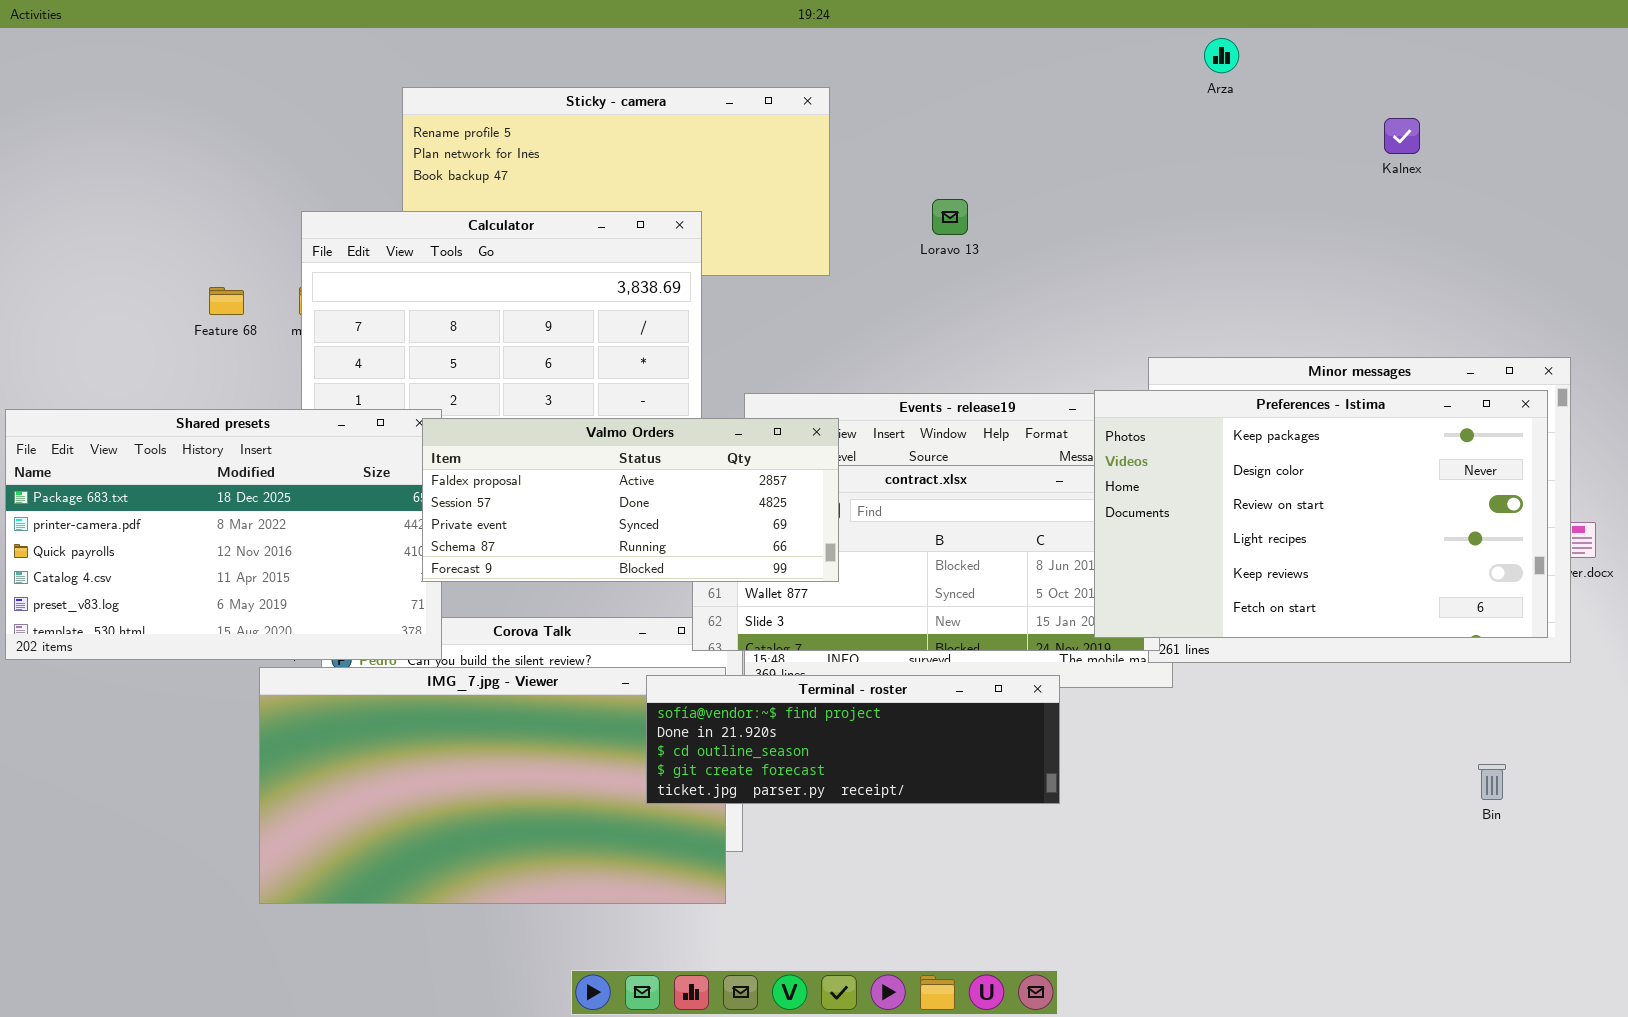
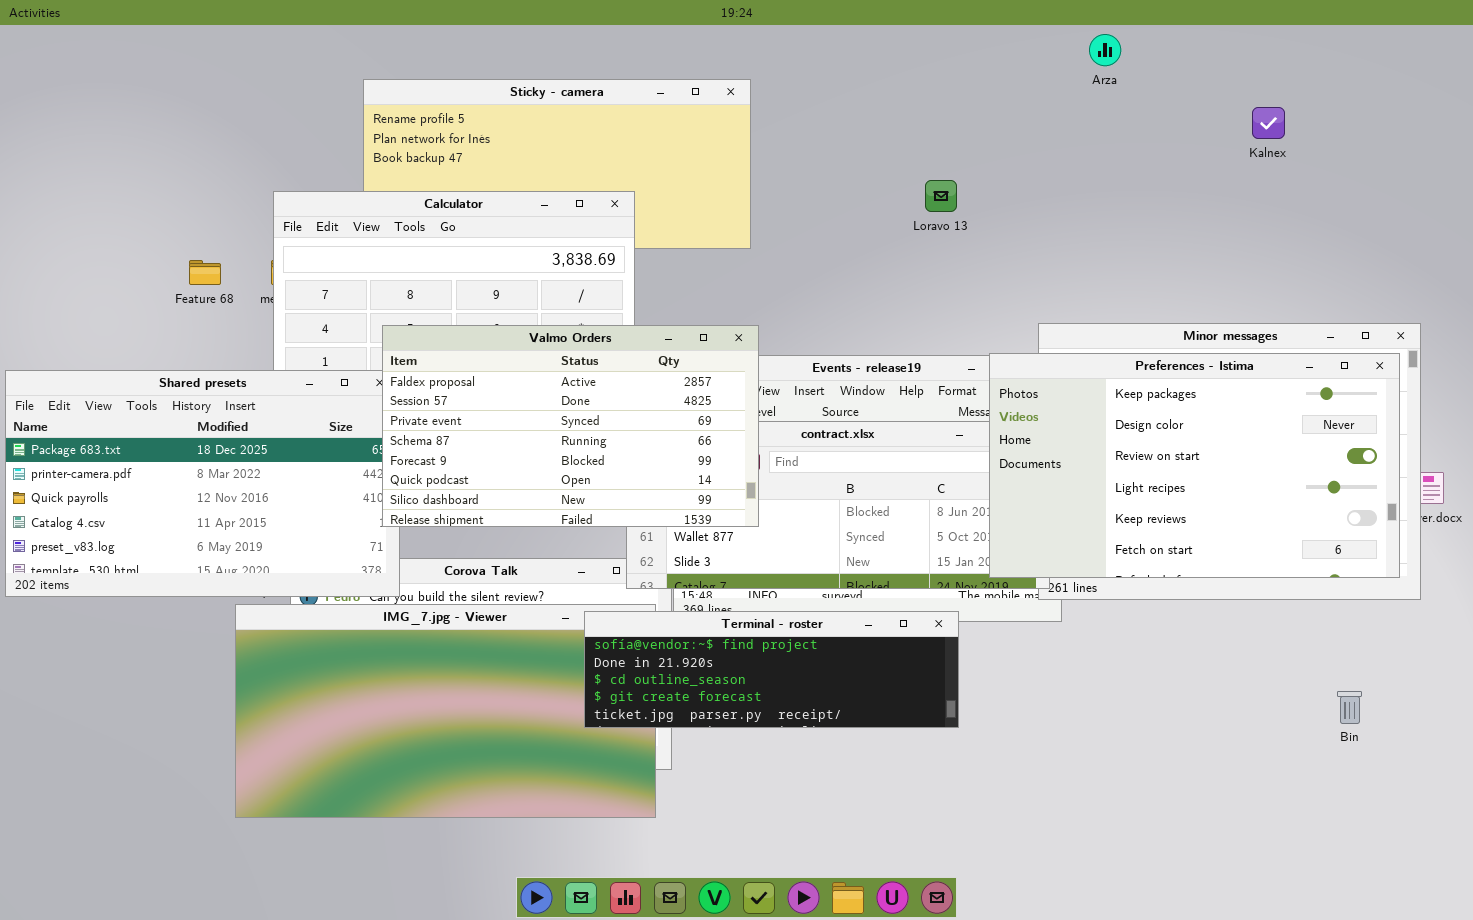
Loravo 13: [932,199,968,235] -> [925,180,957,212], moved
Valmo Orders: [422,418,839,582] -> [382,325,759,527], resized

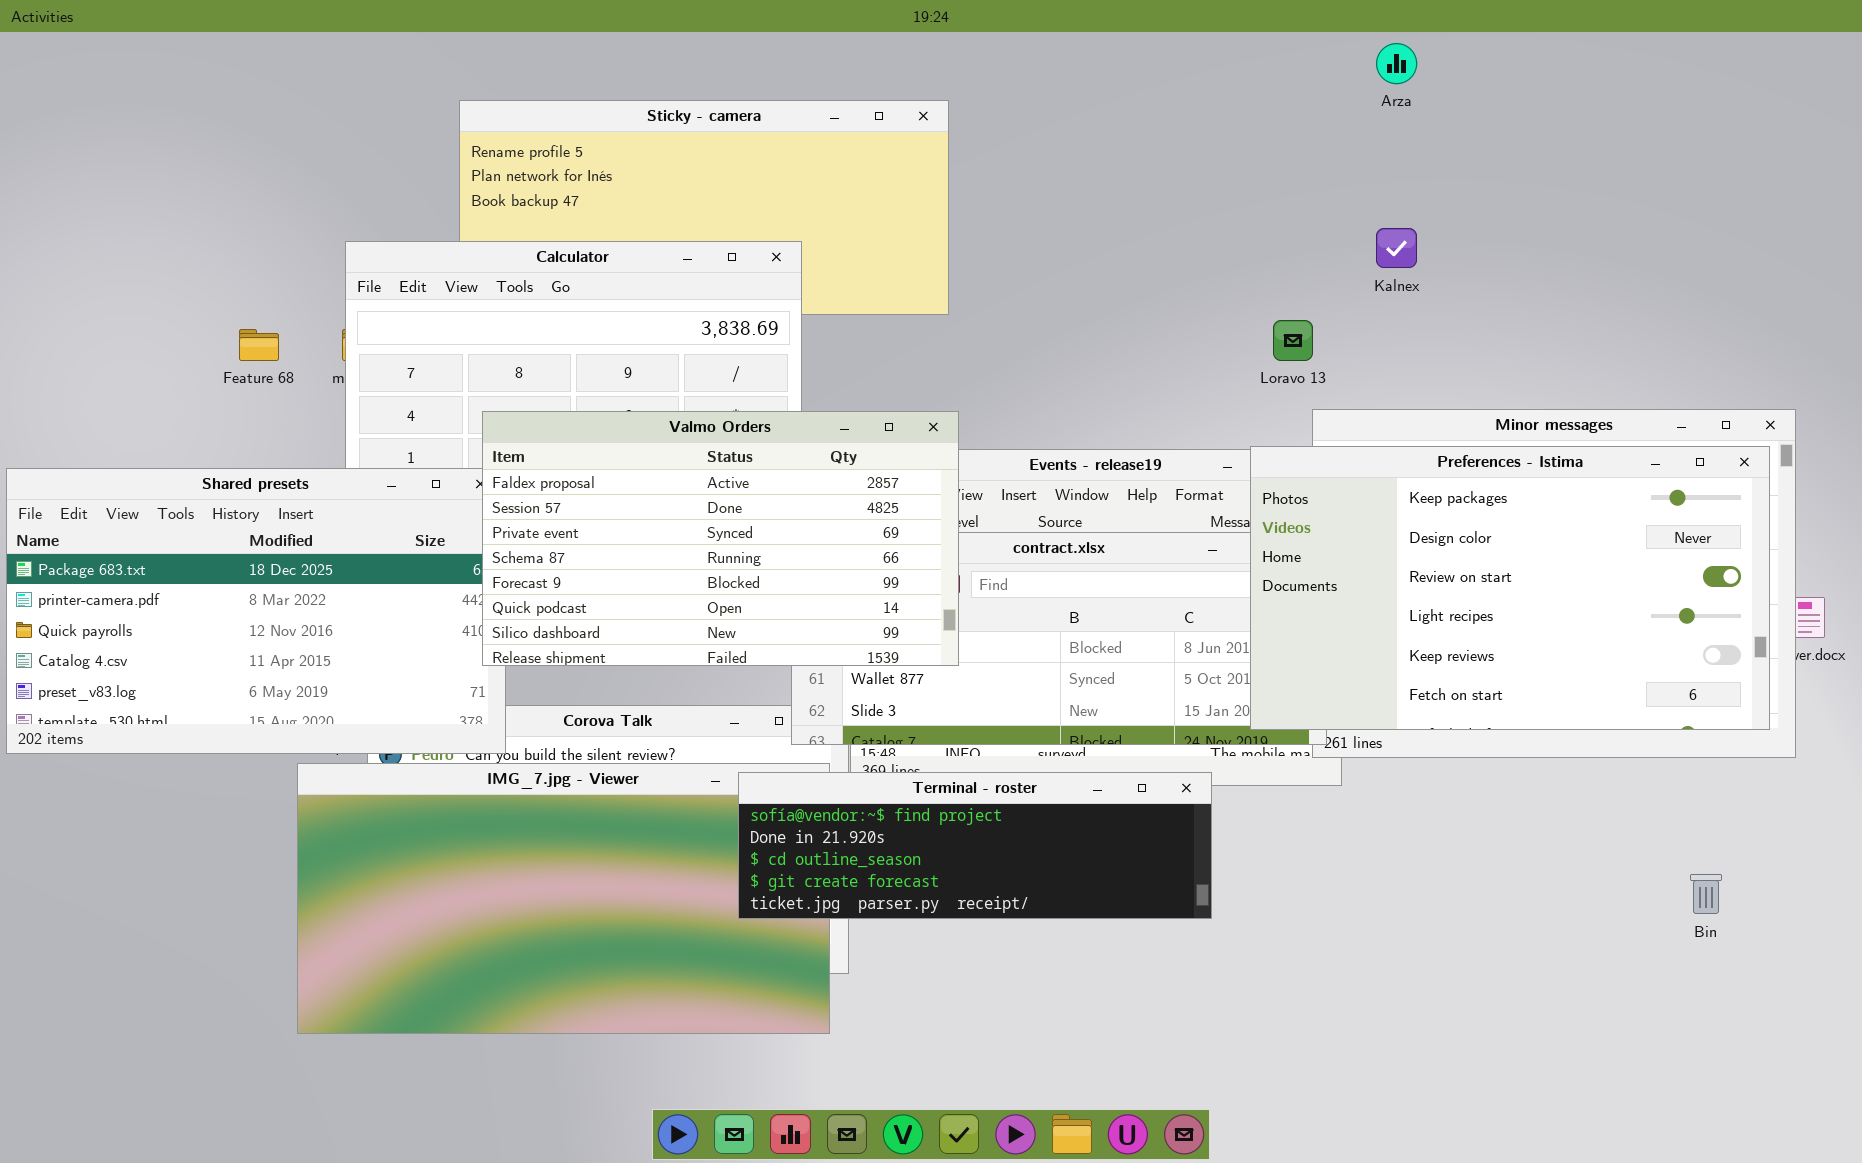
Kalnex: [1252,107,1285,139] -> [1376,228,1417,268], moved
Loravo 13: [925,180,957,212] -> [1273,320,1313,361], moved

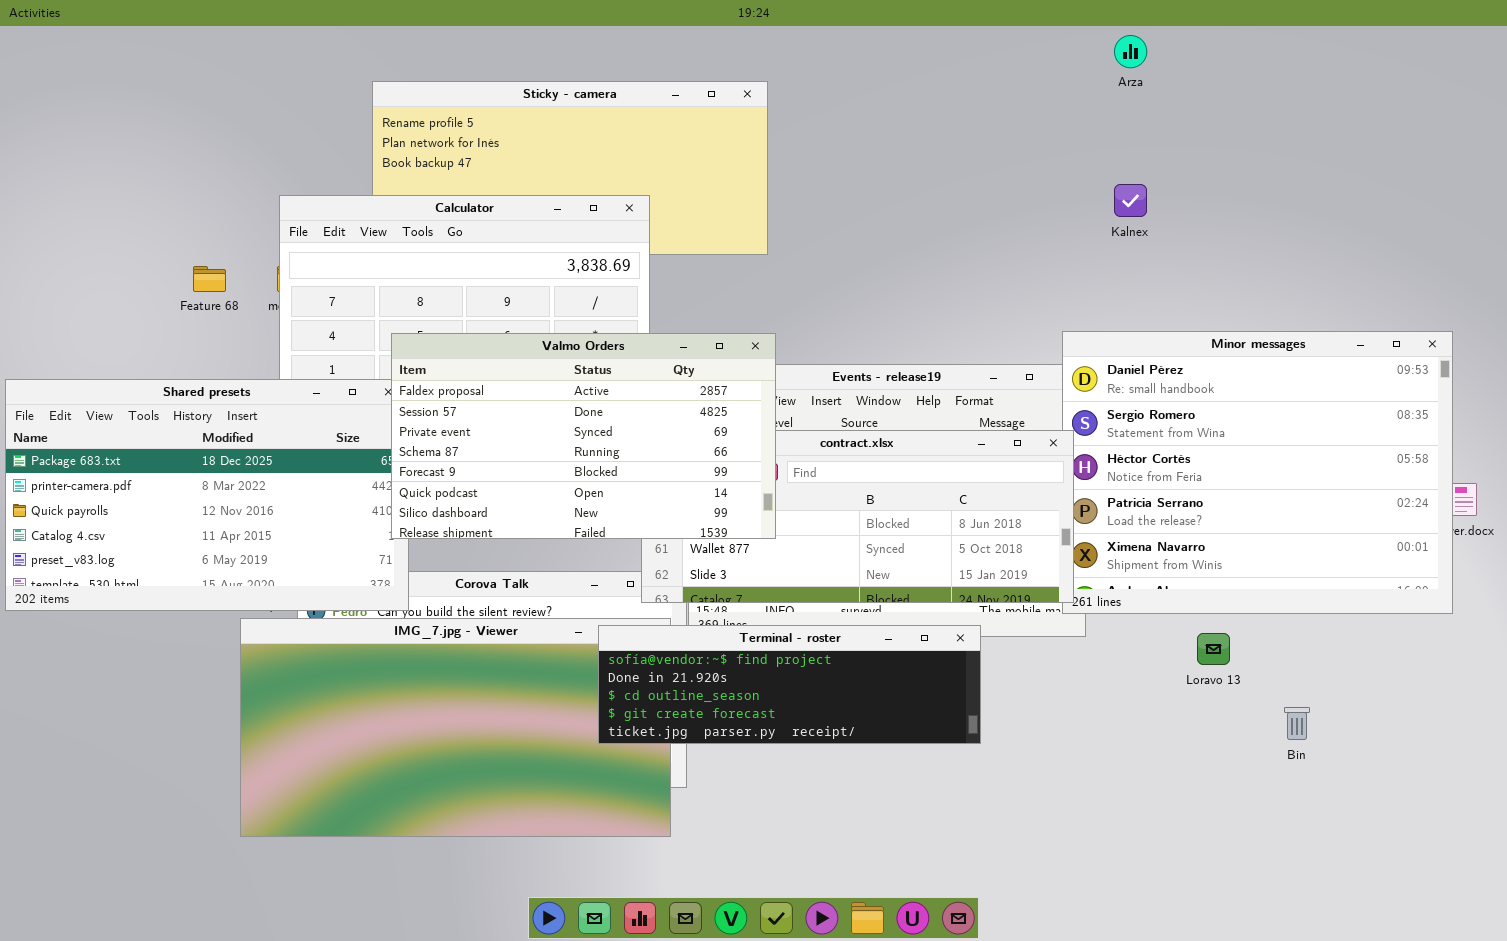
Loravo 13: [1273,320,1313,361] -> [1197,633,1230,665], moved
Preferences - Istima: [1250,446,1770,730] -> none, closed
Bin: [1690,874,1722,914] -> [1284,707,1310,740], moved

